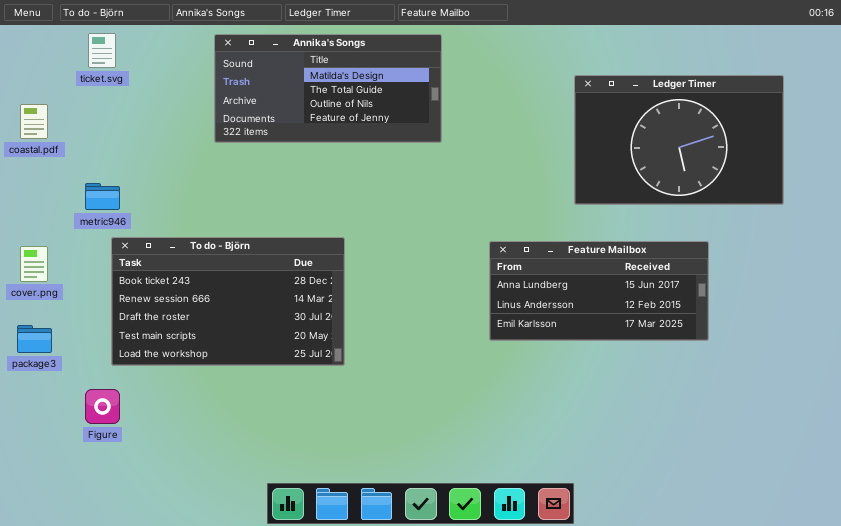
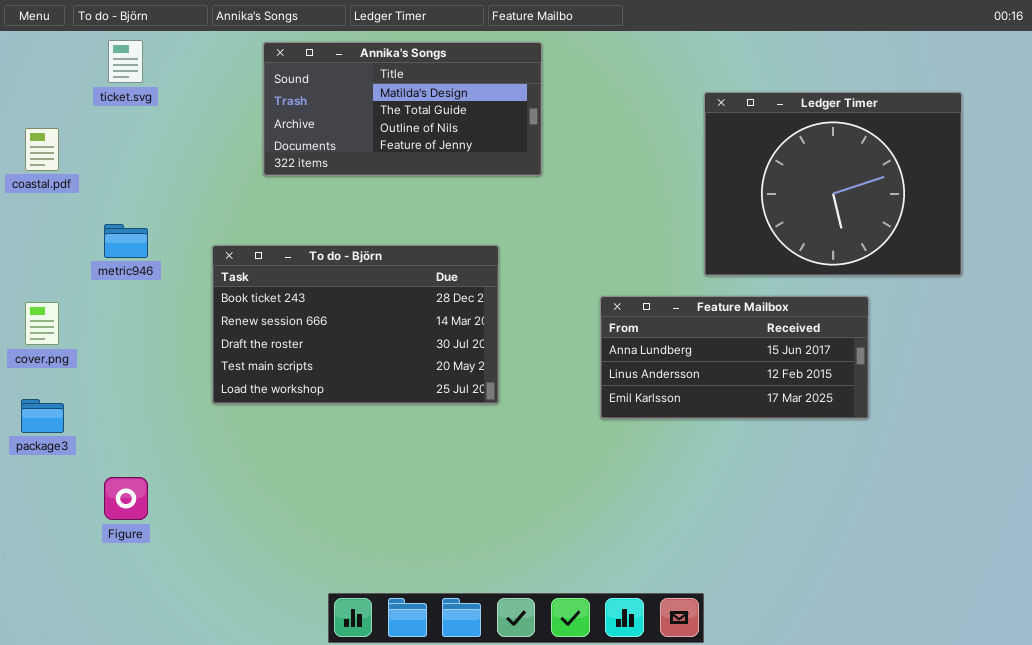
Ledger Timer: [574,75,784,205] -> [704,92,962,276], resized
To do - Björn: [111,237,345,366] -> [212,245,499,404], moved

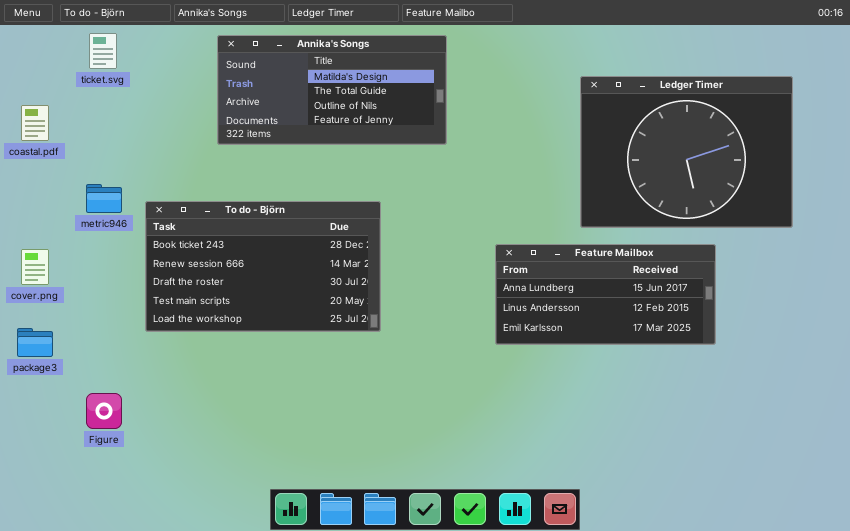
To do - Björn: [212,245,499,404] -> [145,201,381,332], moved

